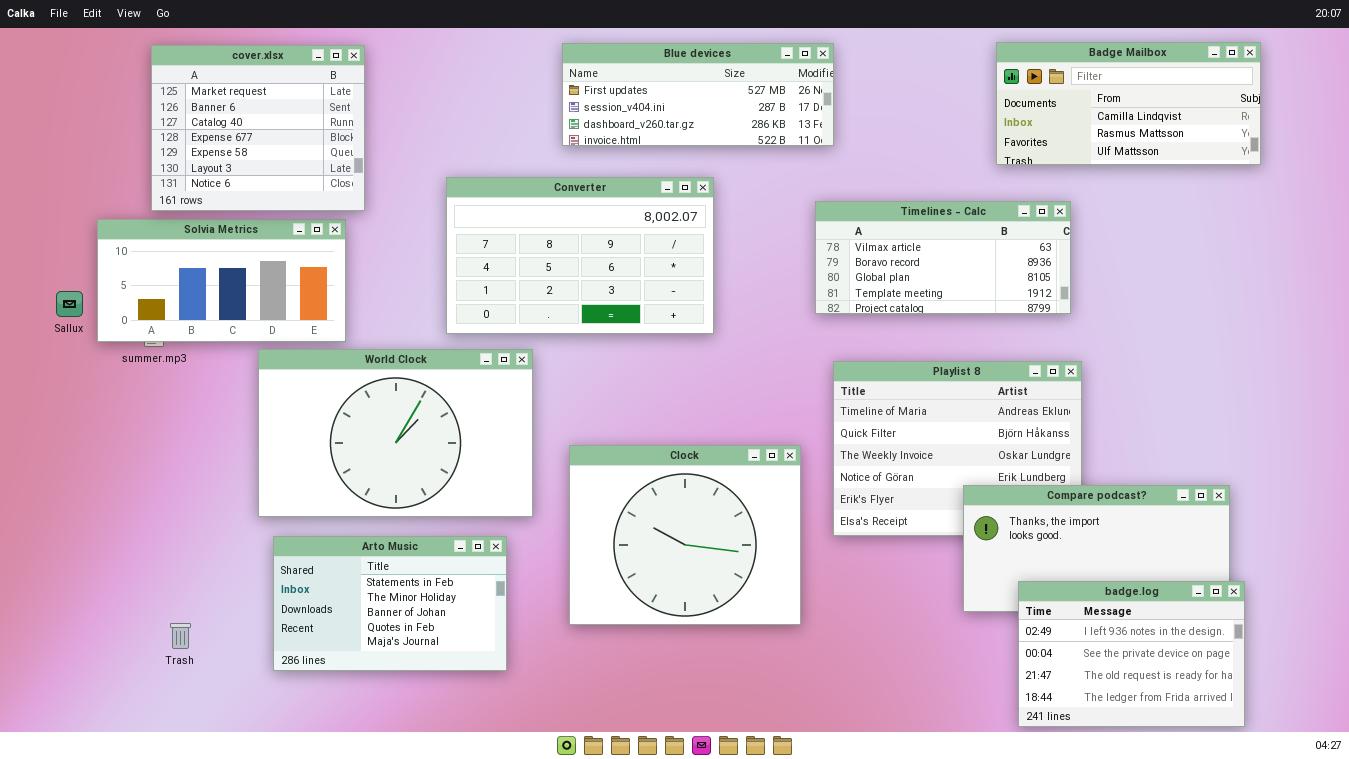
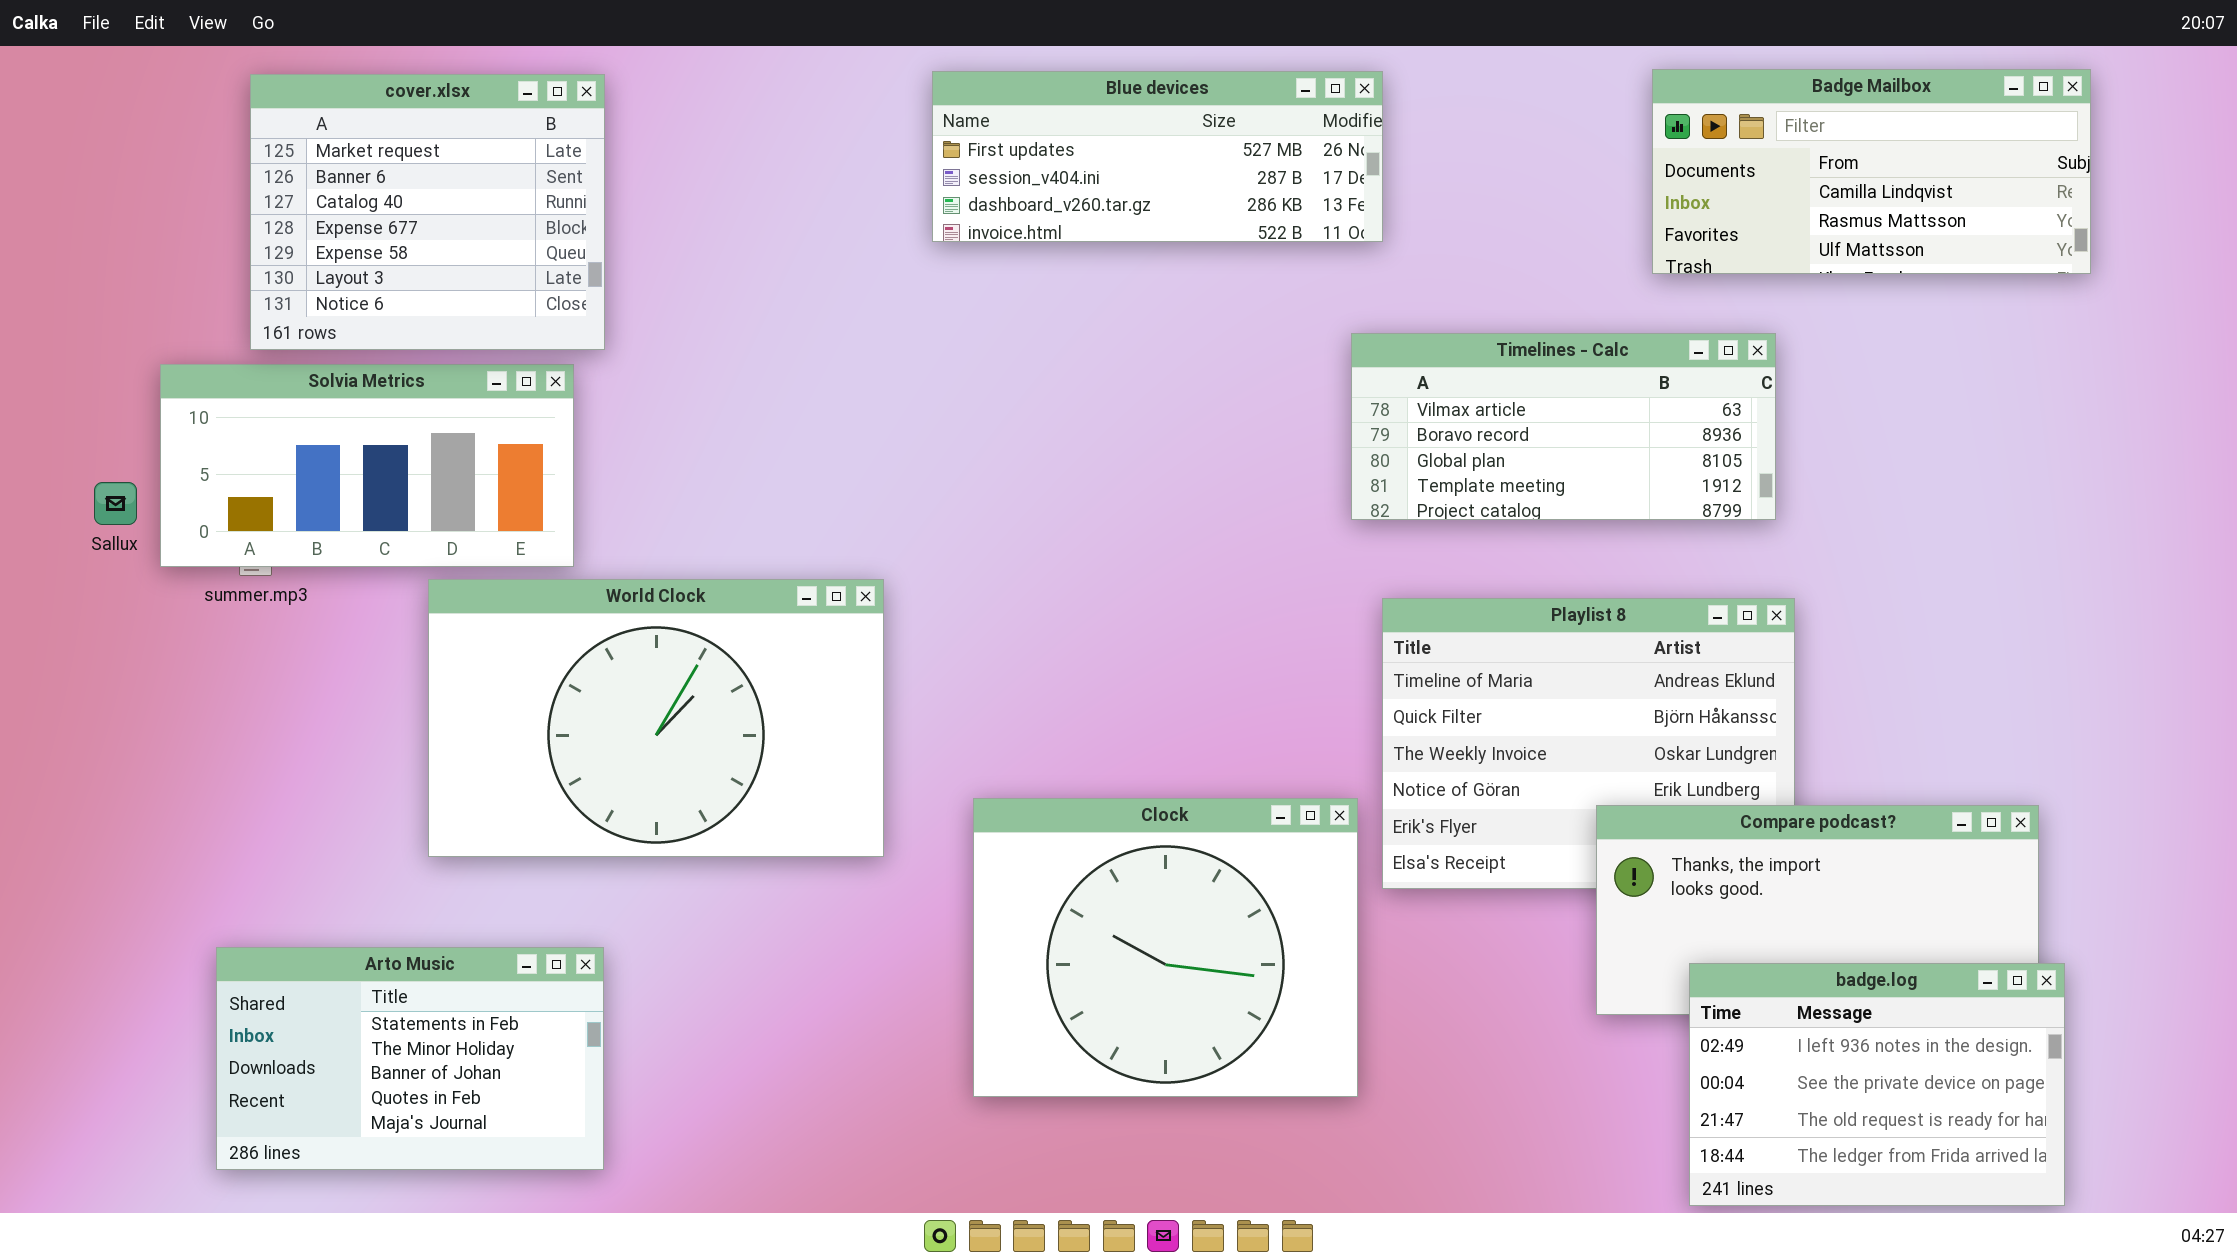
Converter: [446,177,714,334] -> none, closed
Clock: [569,445,801,625] -> [973,798,1358,1097], moved
Arto Music: [273,536,507,671] -> [216,947,604,1170], moved

